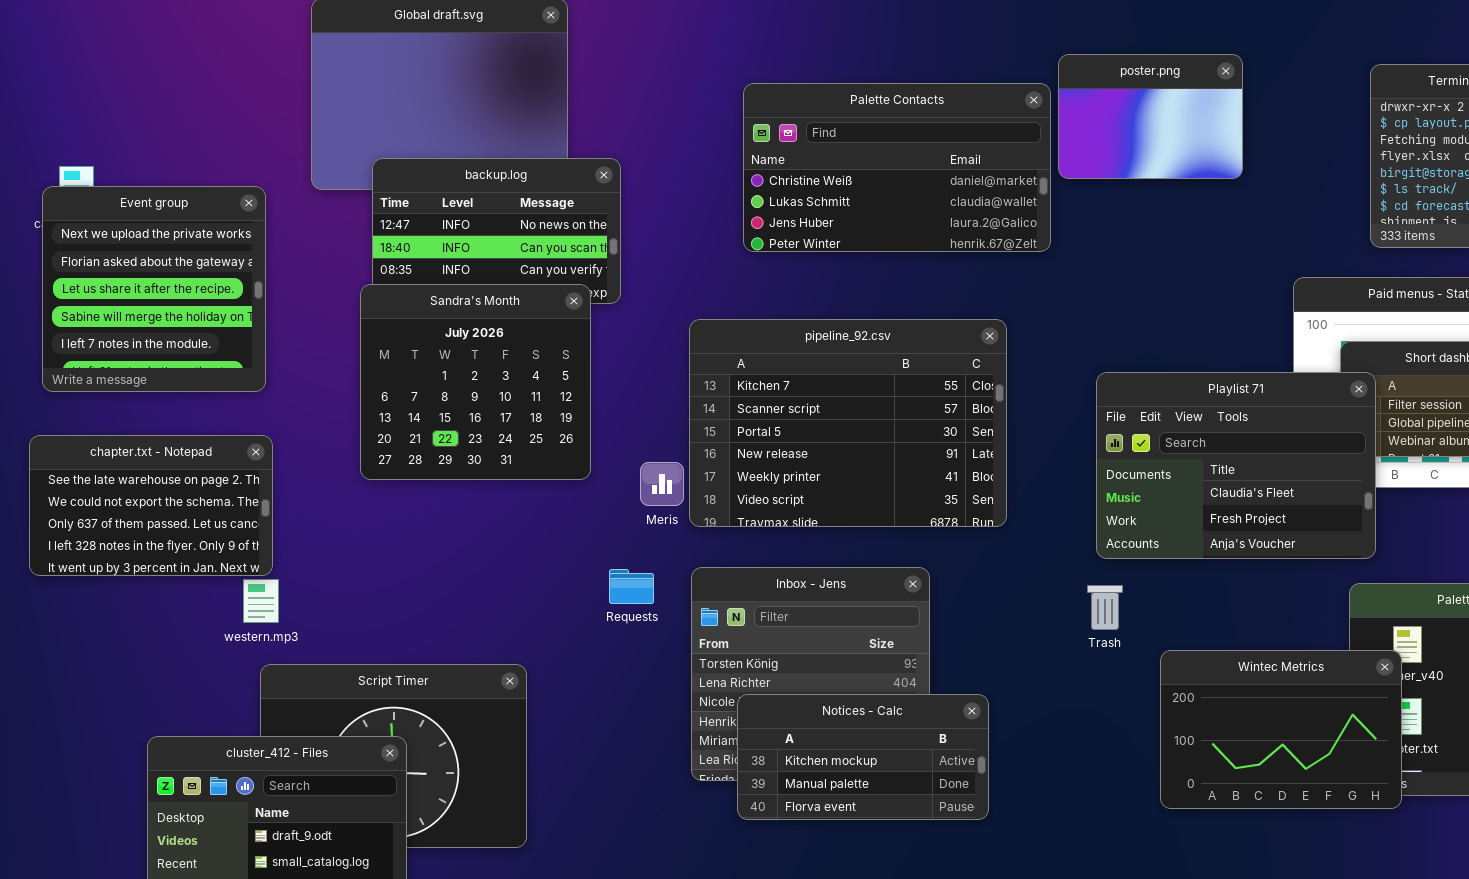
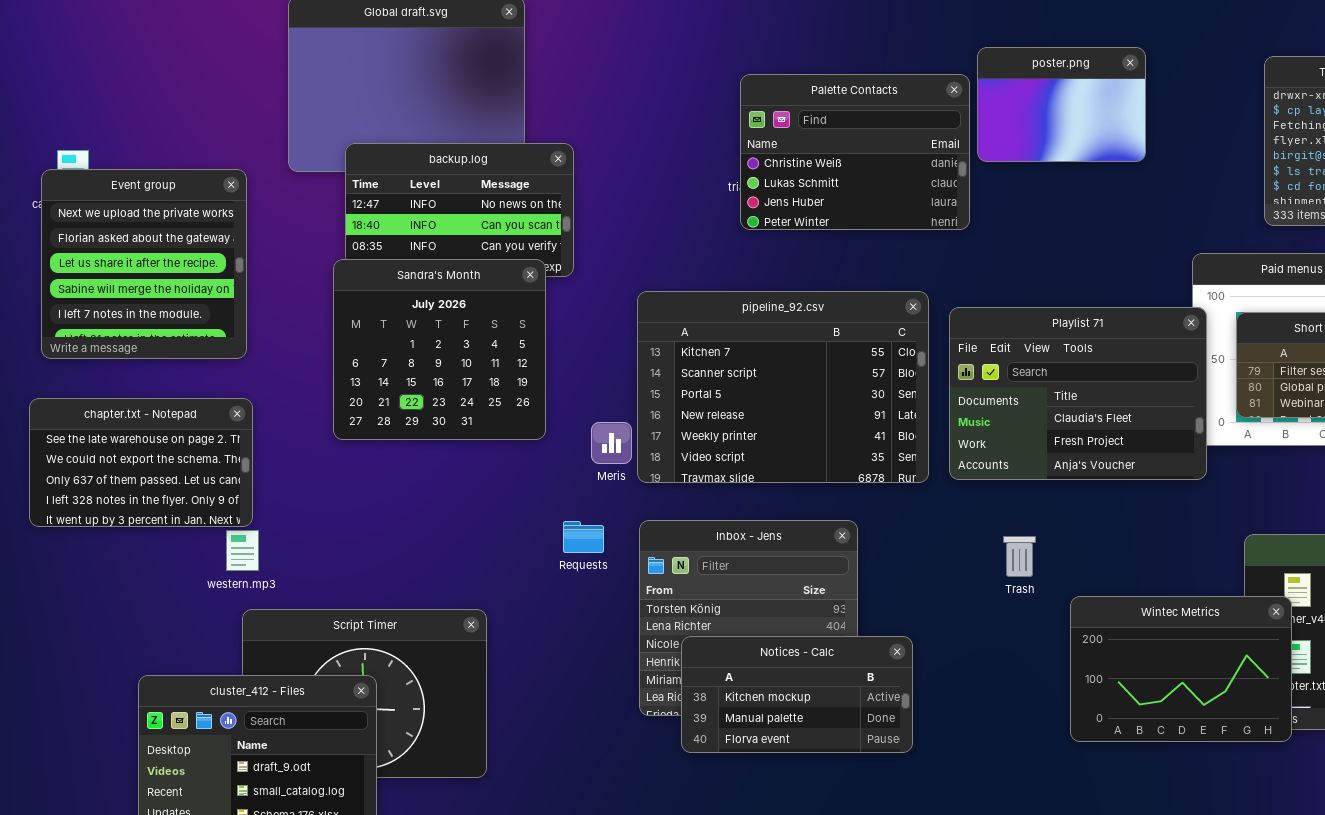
Palette Contacts: [743,83,1051,252] -> [740,74,970,230], resized
Playlist 71: [1096,372,1376,559] -> [949,307,1207,480], moved

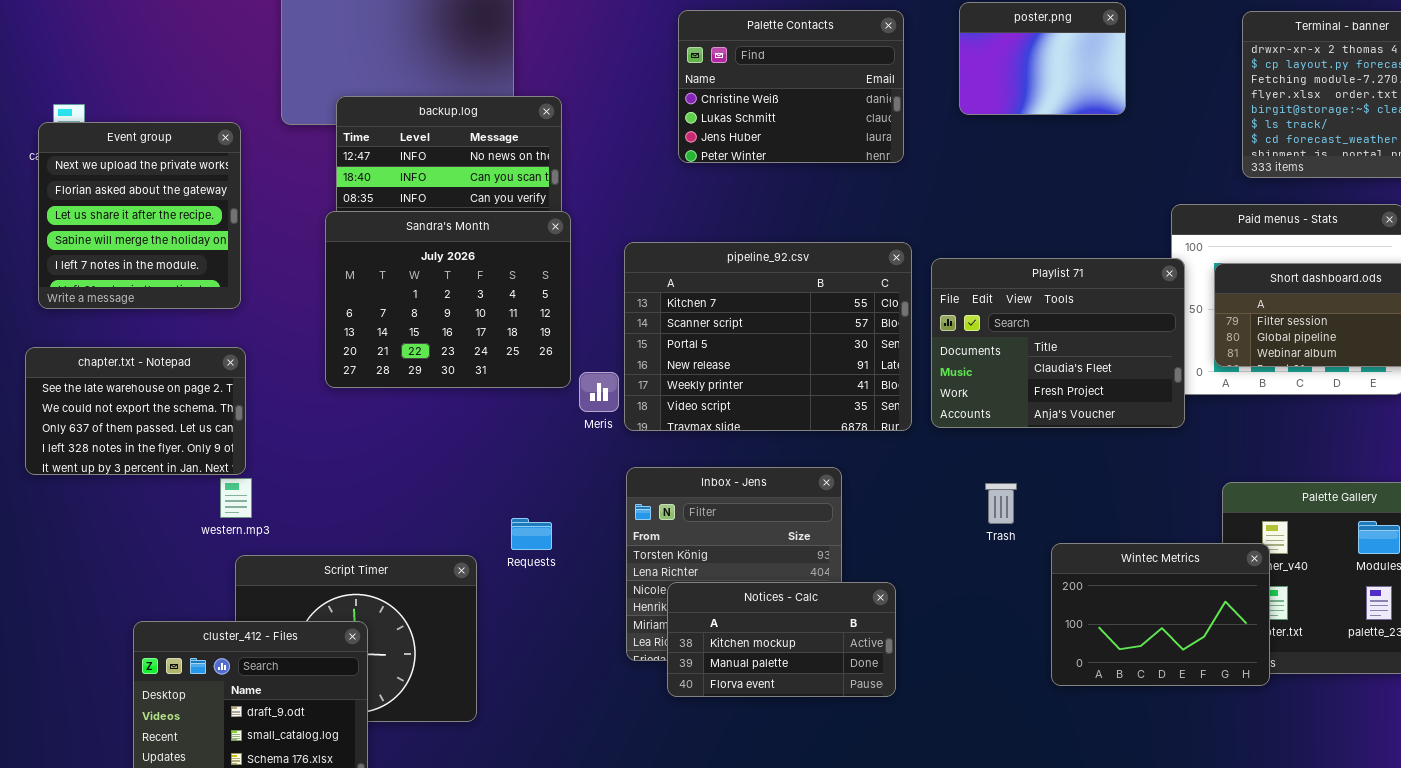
Palette Contacts: [740,74,970,230] -> [678,10,904,163], moved
Sandra's Month: [333,259,546,440] -> [325,211,571,388], resized
Requests: [563,521,604,553] -> [511,518,552,550], moved

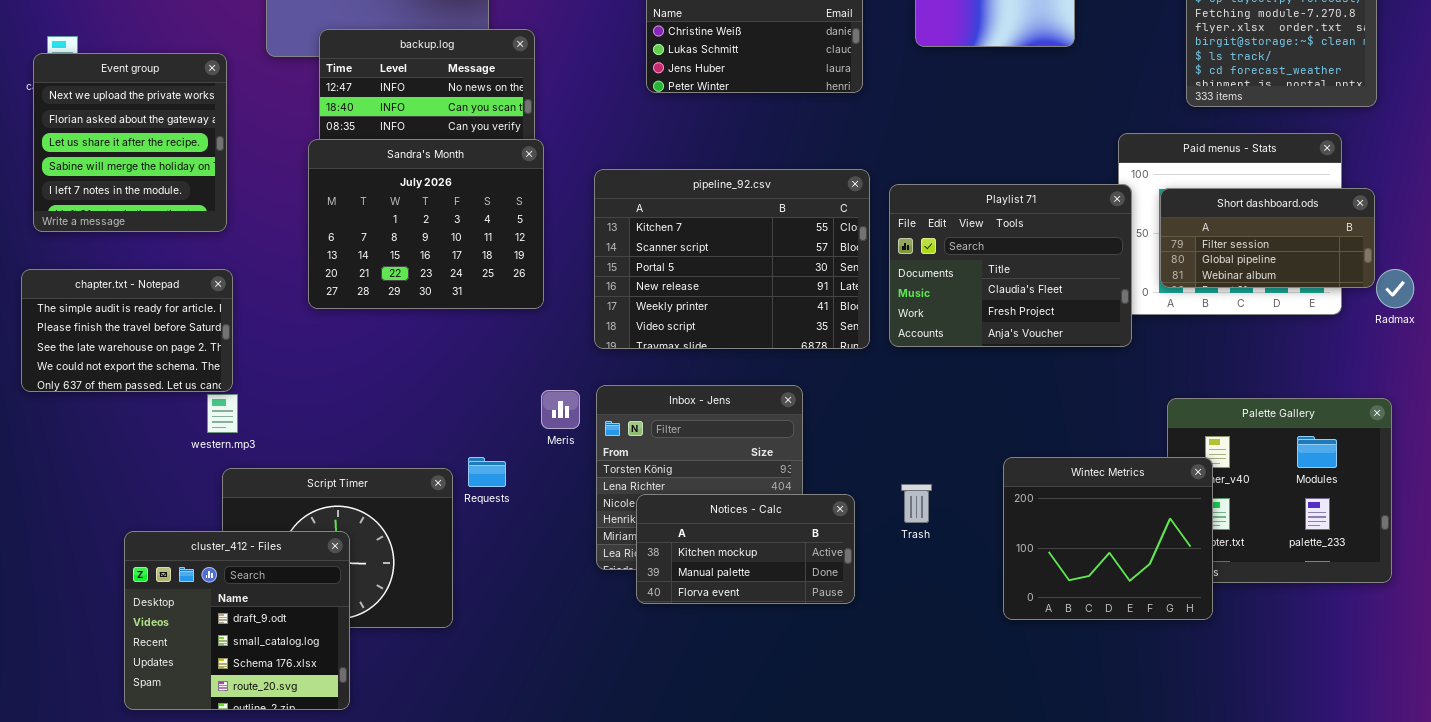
chapter.txt - Notepad: [25,347,246,475] -> [21,269,233,392], scrolled up 2 rows
Meris: [579,372,619,412] -> [541,390,580,429], moved
Trash: [985,483,1017,524] -> [901,484,932,523], moved
Requests: [511,518,552,550] -> [468,457,506,487], moved
Wintec Metrics: [1051,543,1270,686] -> [1003,457,1213,620], resized

